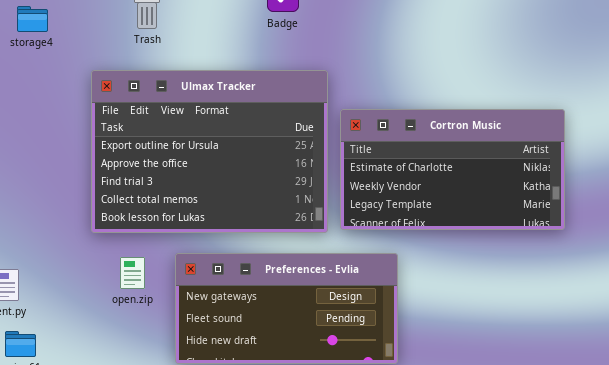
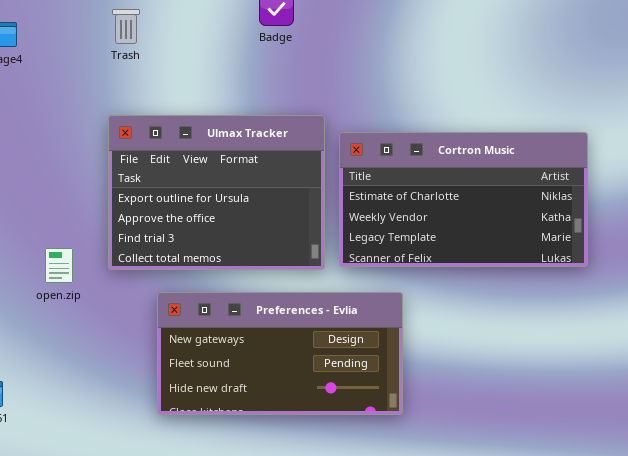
Ulmax Tracker: [91,70,328,233] -> [108,115,325,270], resized
open.zip: [120,257,145,289] -> [45,248,73,283], moved

